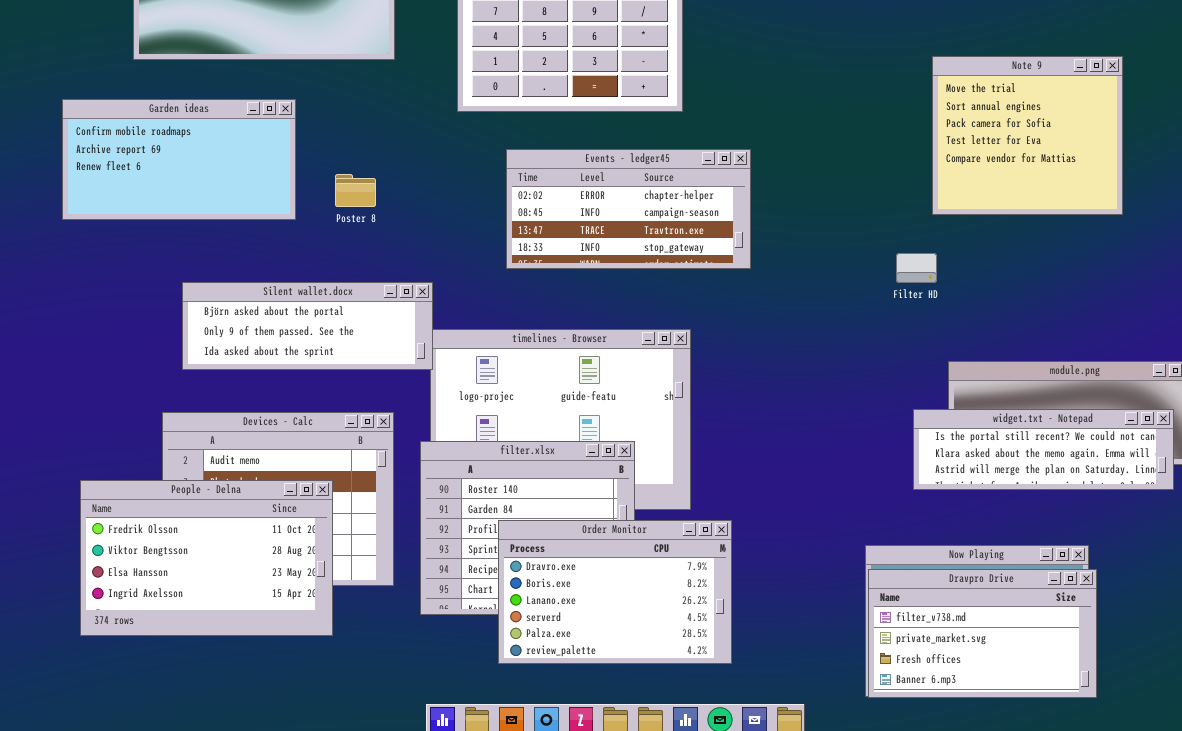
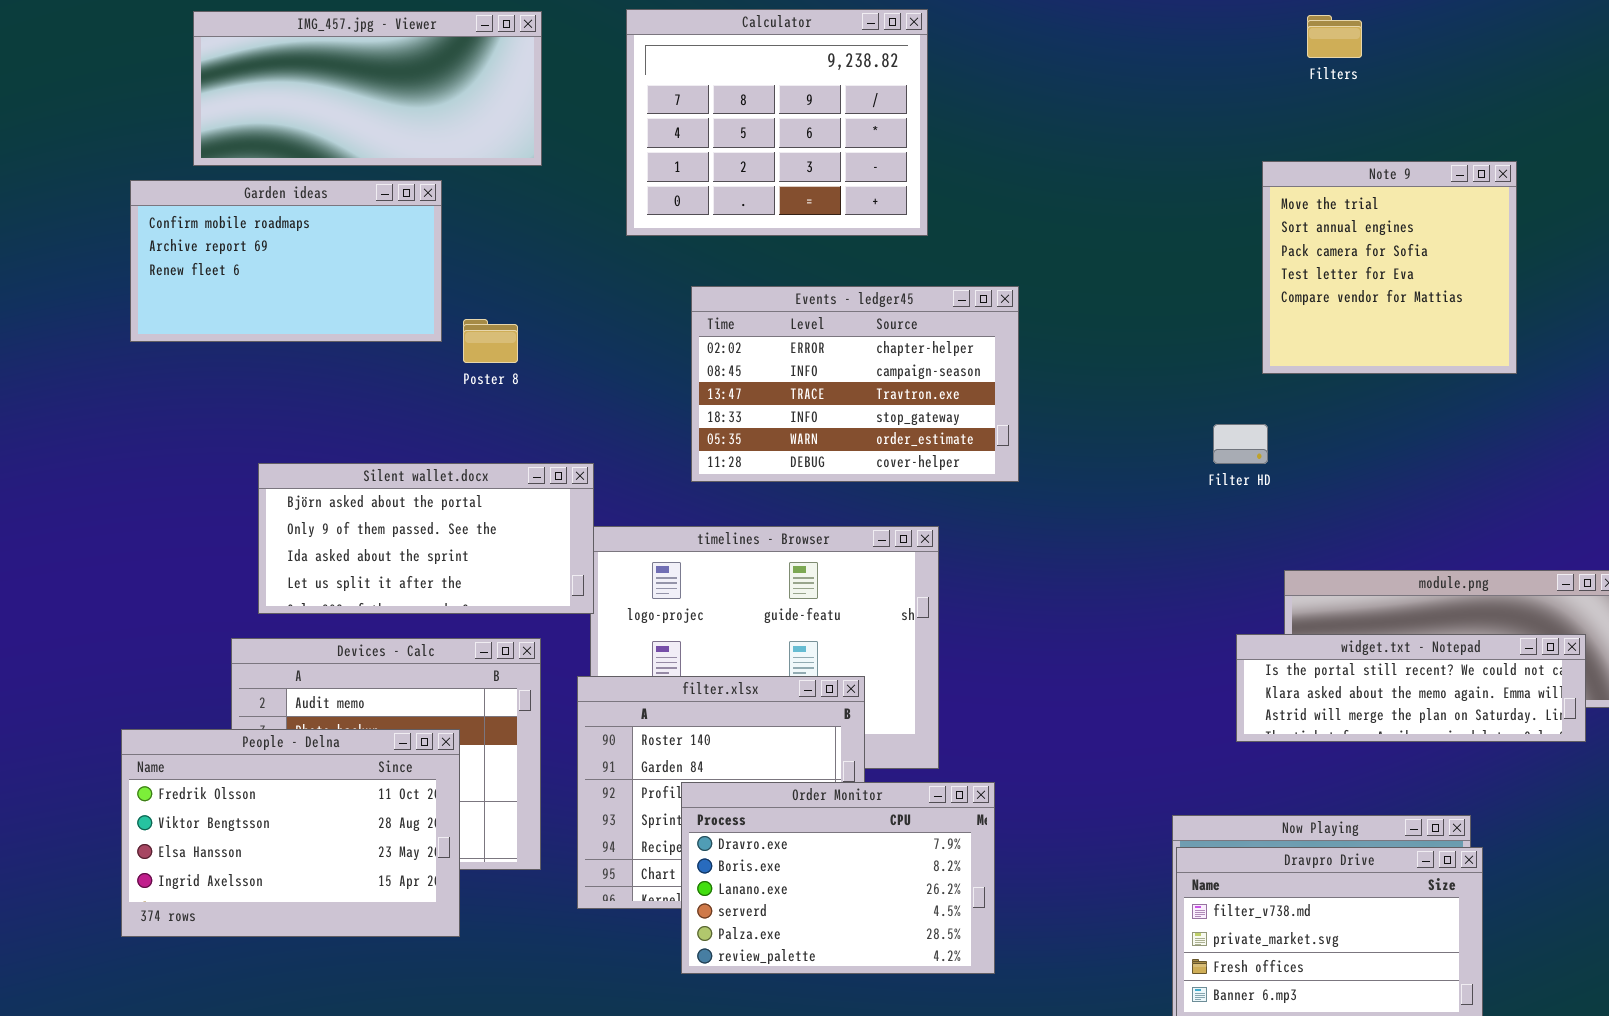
Garden ideas: [62,99,296,220] -> [130,180,442,342], moved
Events - ledger45: [506,149,751,269] -> [691,286,1019,482], resized
Silent wallet.docx: [182,282,433,370] -> [258,463,594,614], resized

